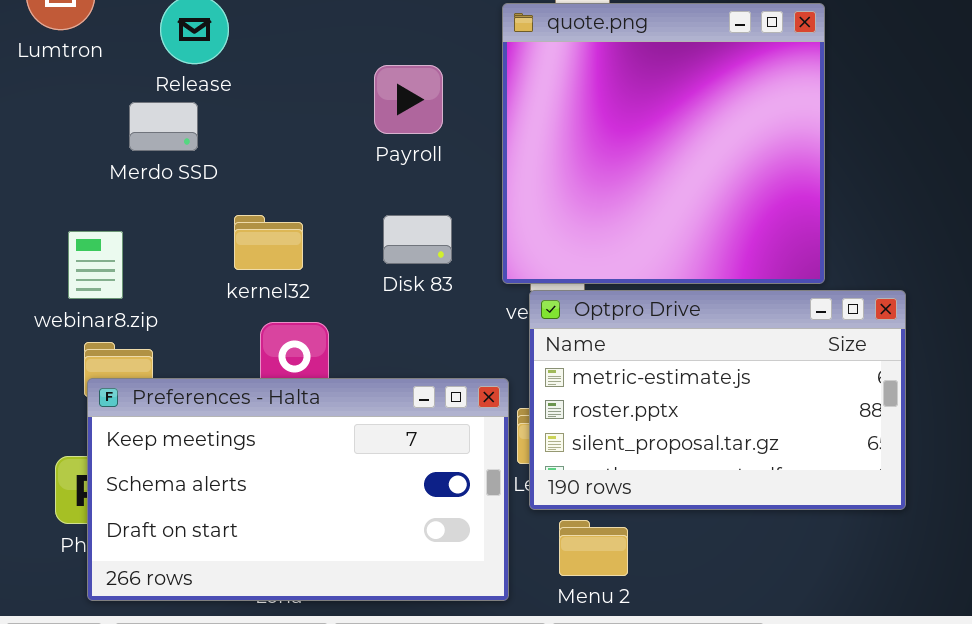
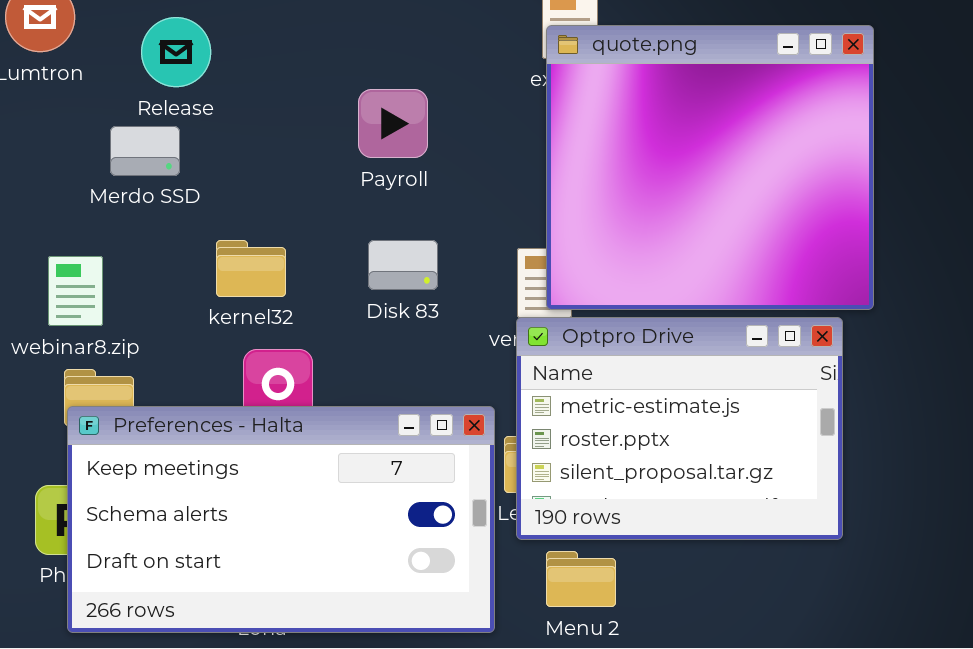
quote.png: [502,3,825,284] -> [546,25,874,310], moved
Optpro Drive: [529,290,906,510] -> [516,317,843,540], resized

